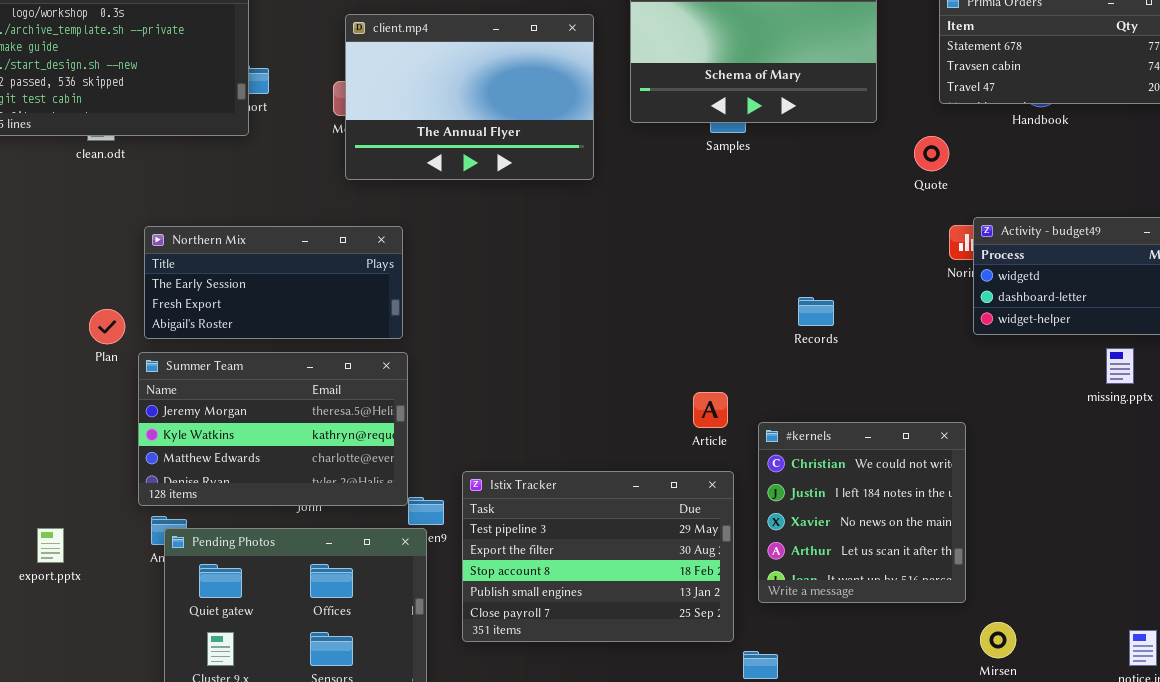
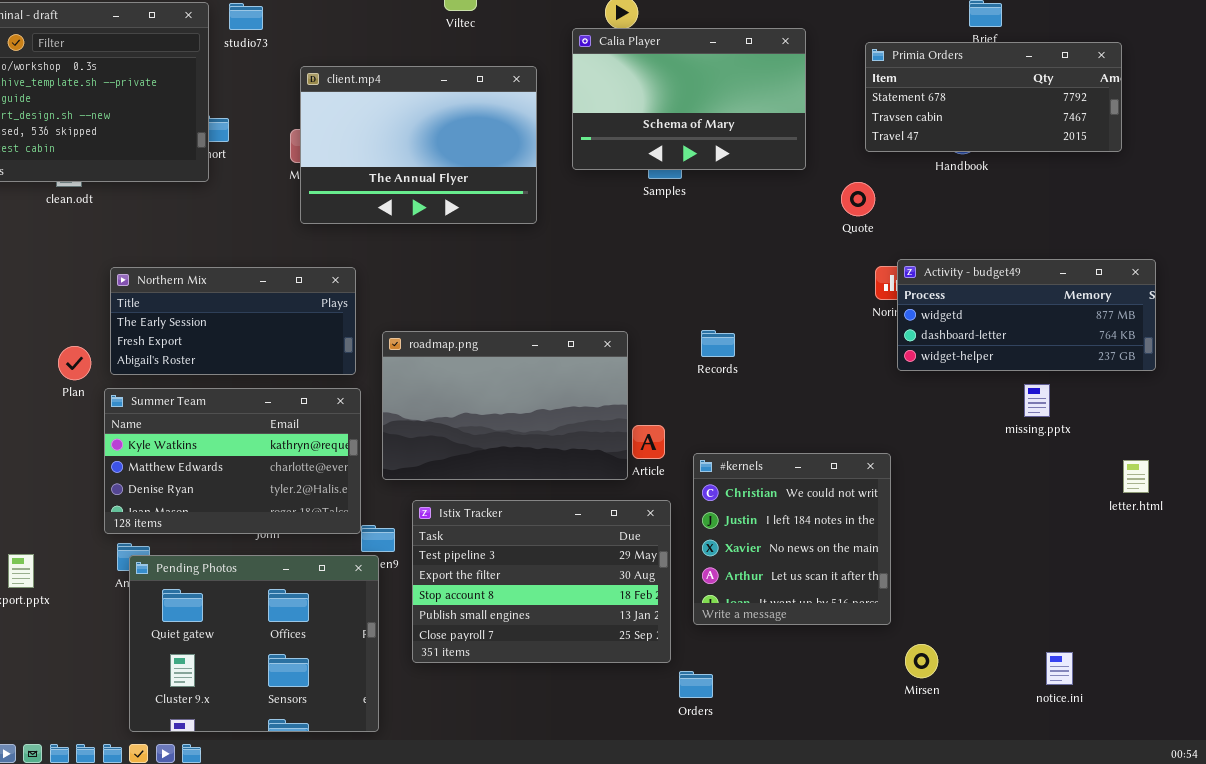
roadmap.png: none -> [382,331,628,480], opened
Records: [798,297,834,326] -> [701,330,735,357], moved
Summer Team: [138,352,408,506] -> [104,388,361,534], scrolled down 1 row

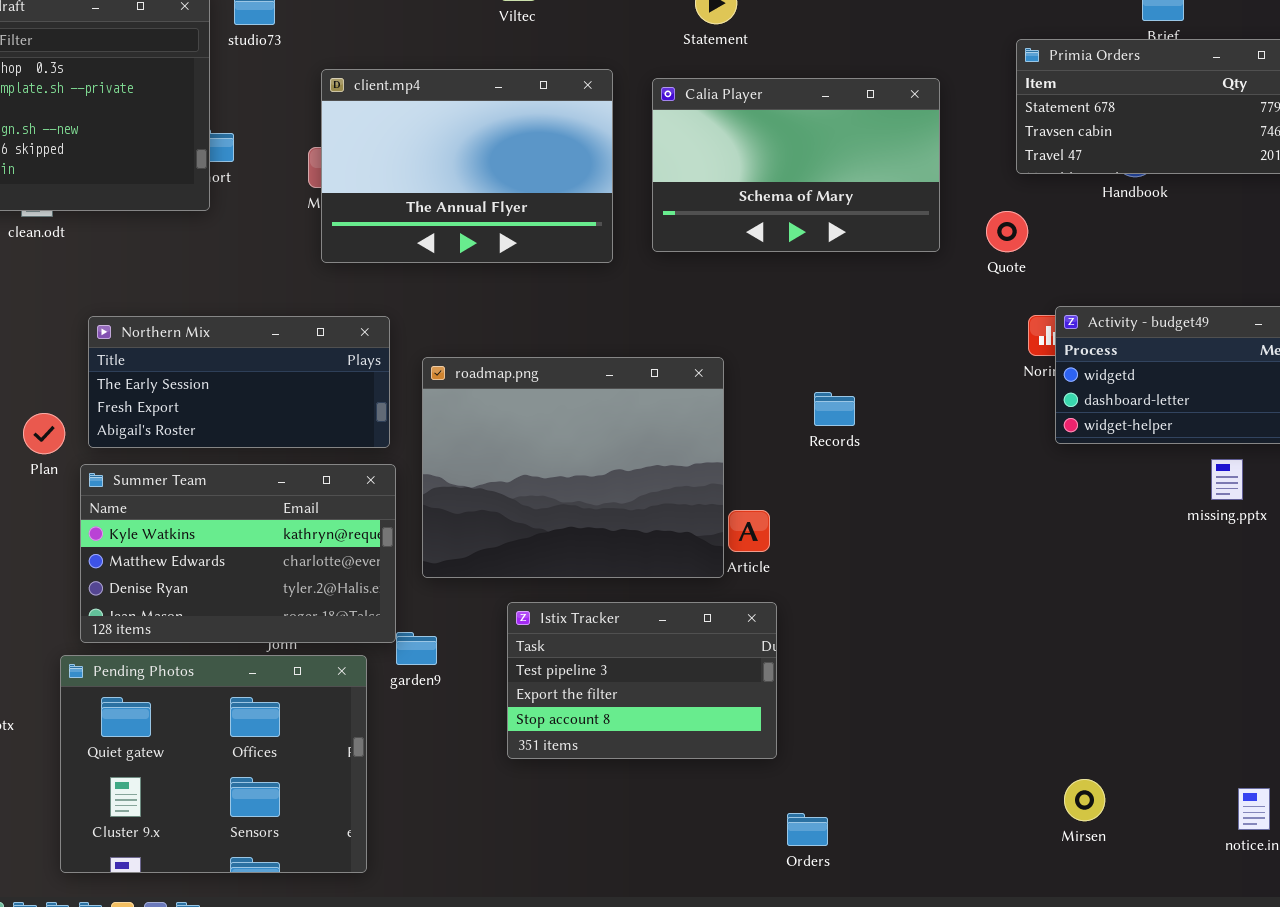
Calia Player: [572,28,806,170] -> [652,78,940,252], moved
roadmap.png: [382,331,628,480] -> [422,357,724,578], resized
#kernels: [693,453,891,625] -> none, closed
Istix Tracker: [412,500,671,663] -> [507,602,777,759], resized
Pending Photos: [129,555,379,732] -> [60,655,367,873], moved

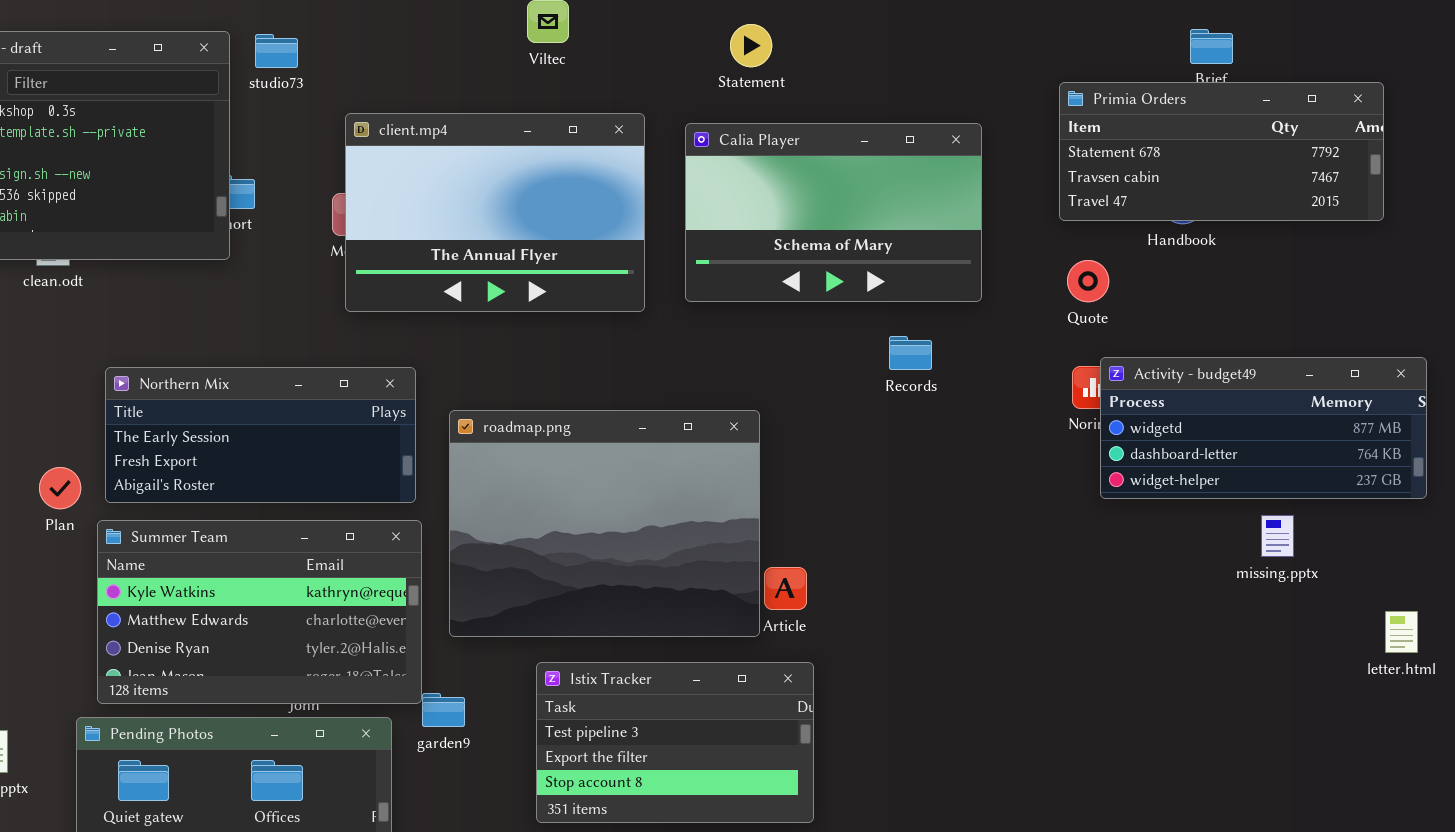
Quote: [986,211,1028,252] -> [1067,260,1109,302], moved
Records: [814,392,855,426] -> [889,336,932,370], moved

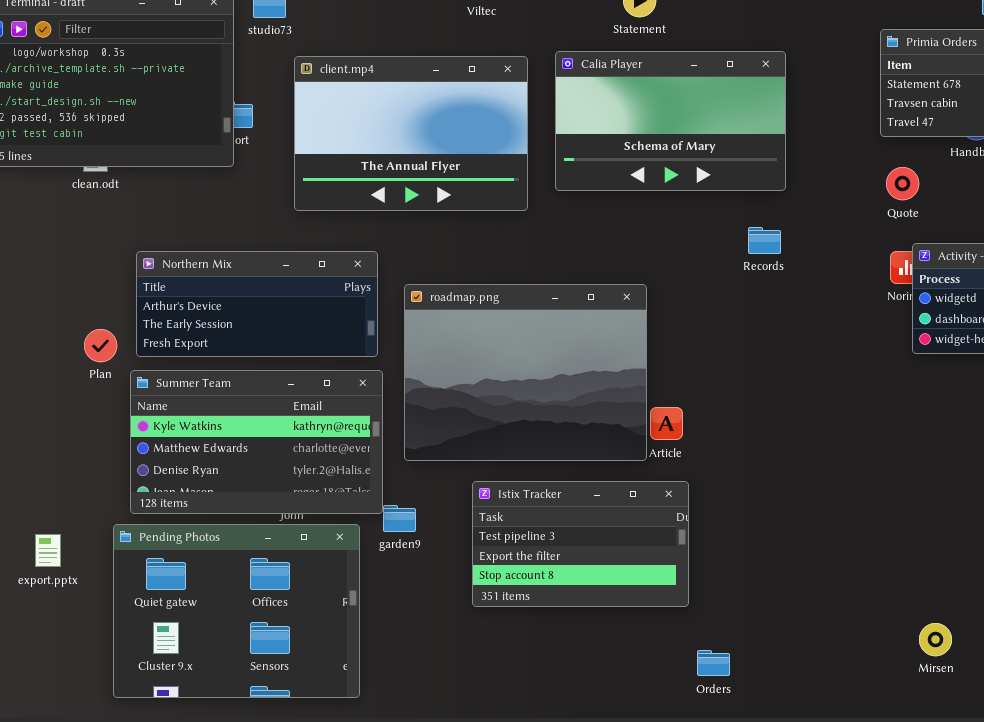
client.mp4: [345,113,645,312] -> [294,56,528,211], moved
Calia Player: [685,123,982,302] -> [555,51,786,191], moved
Northern Mix: [105,367,416,503] -> [136,251,378,357], scrolled up 1 row

